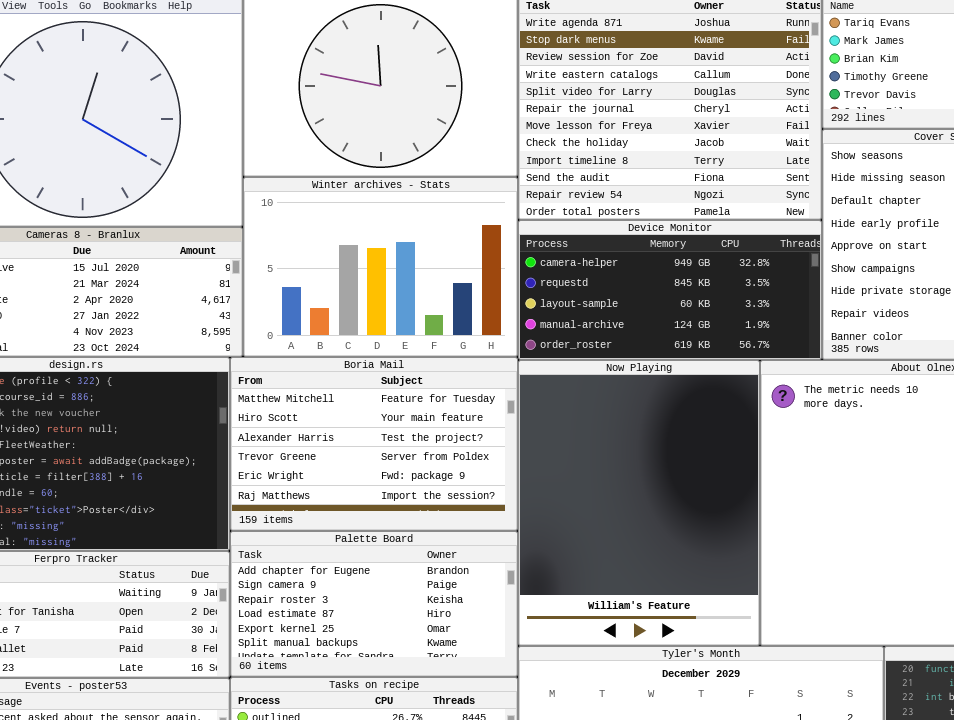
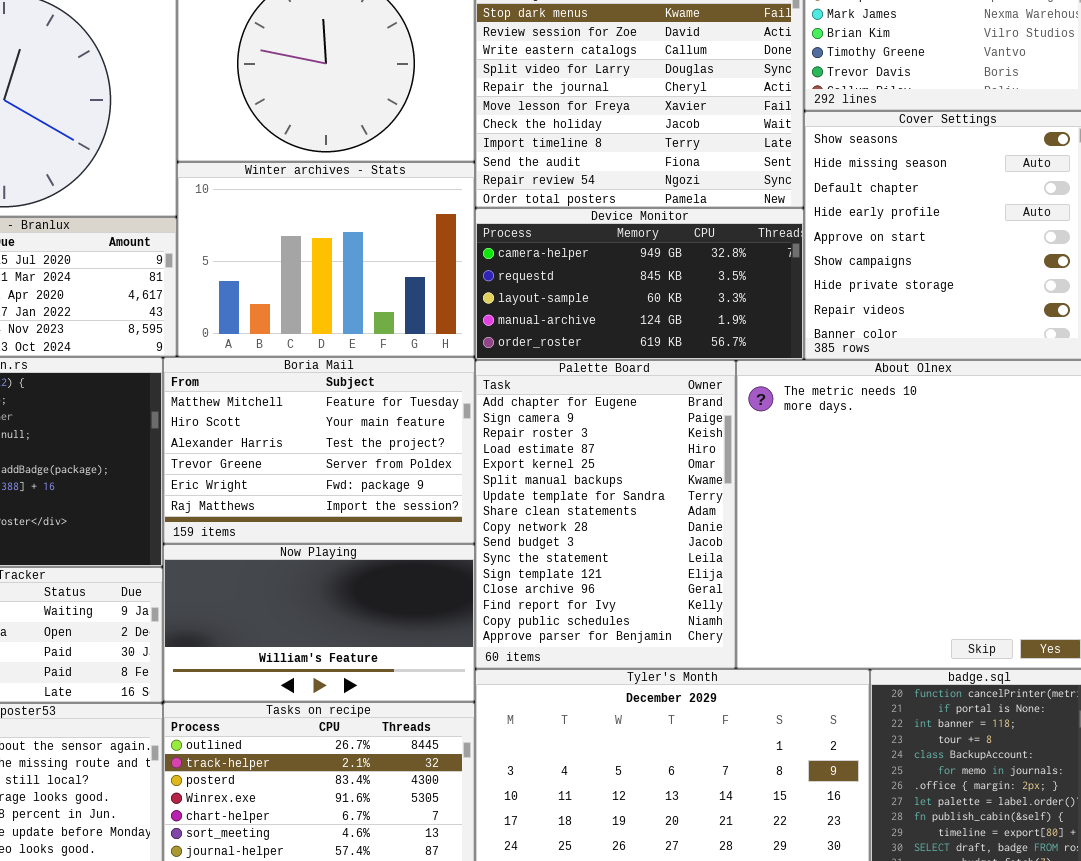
Now Playing: [518,360,760,646] -> [163,544,475,702], moved, resized
Palette Board: [230,531,518,677] -> [475,360,736,669], moved, resized

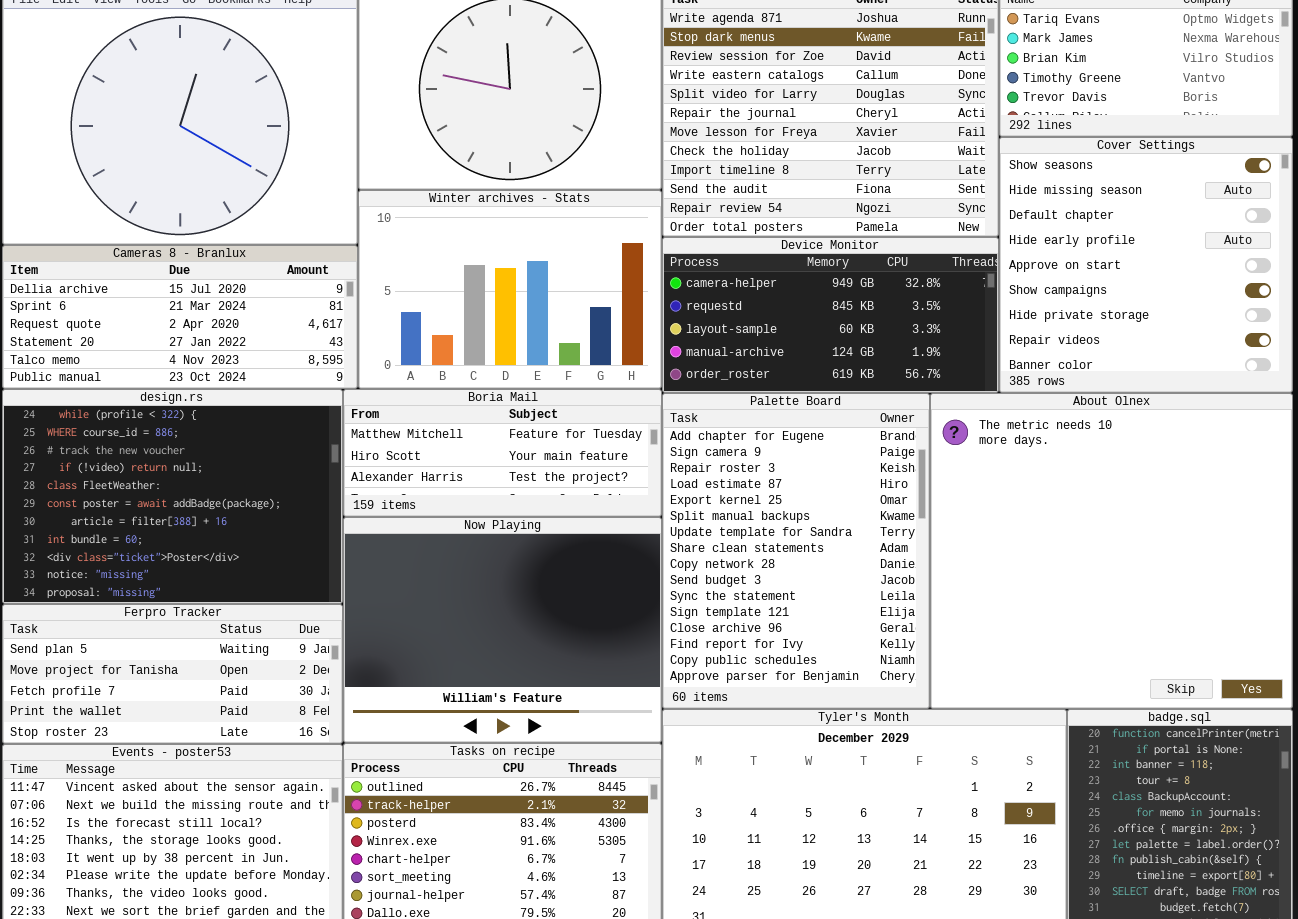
Boria Mail: [163,357,475,544] -> [343,389,662,517], resized
Now Playing: [163,544,475,702] -> [343,517,662,743], resized

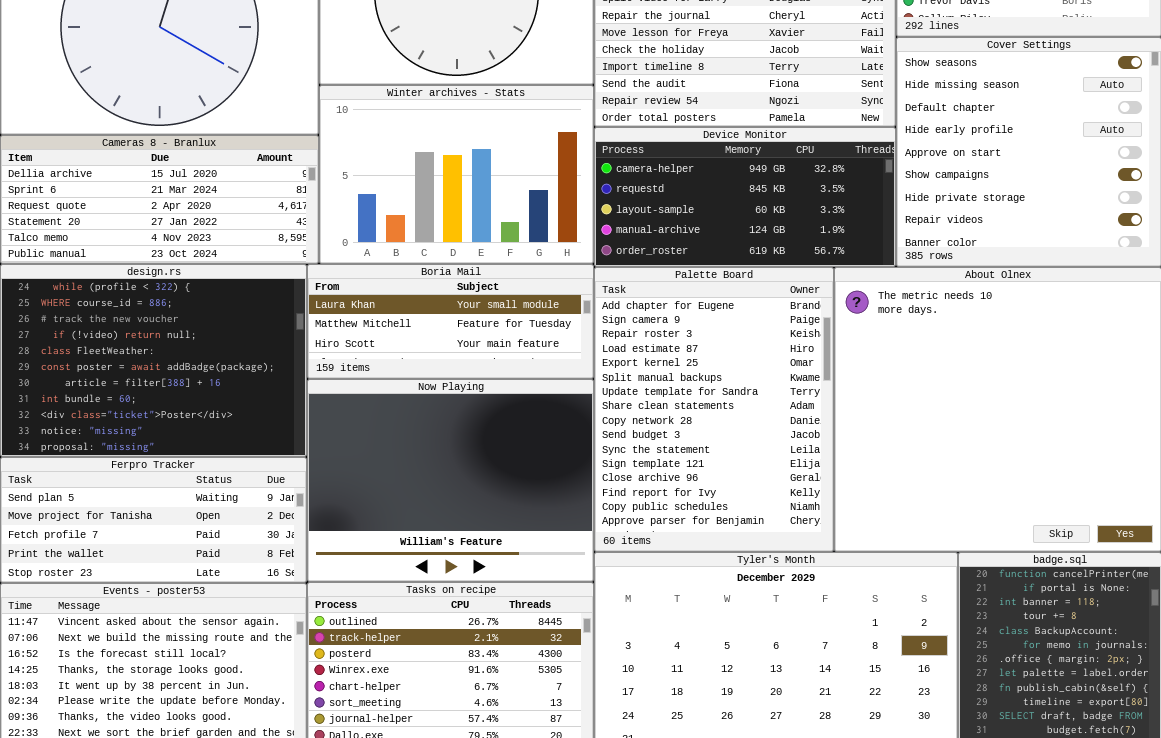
Boria Mail: [343,389,662,517] -> [307,264,594,379], scrolled up 1 row

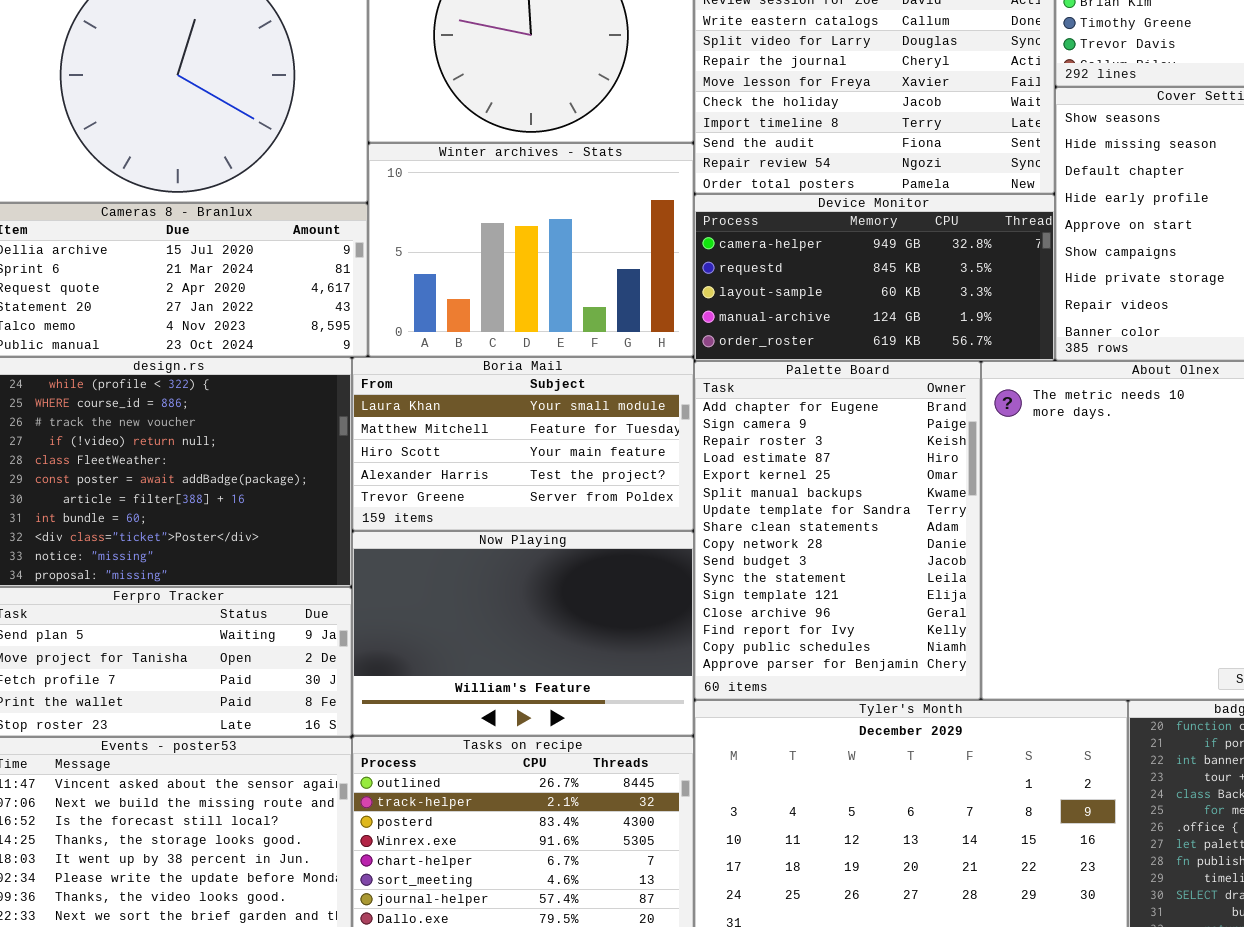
Boria Mail: [307,264,594,379] -> [352,357,694,531], resized
Now Playing: [307,379,594,582] -> [352,531,694,736], resized

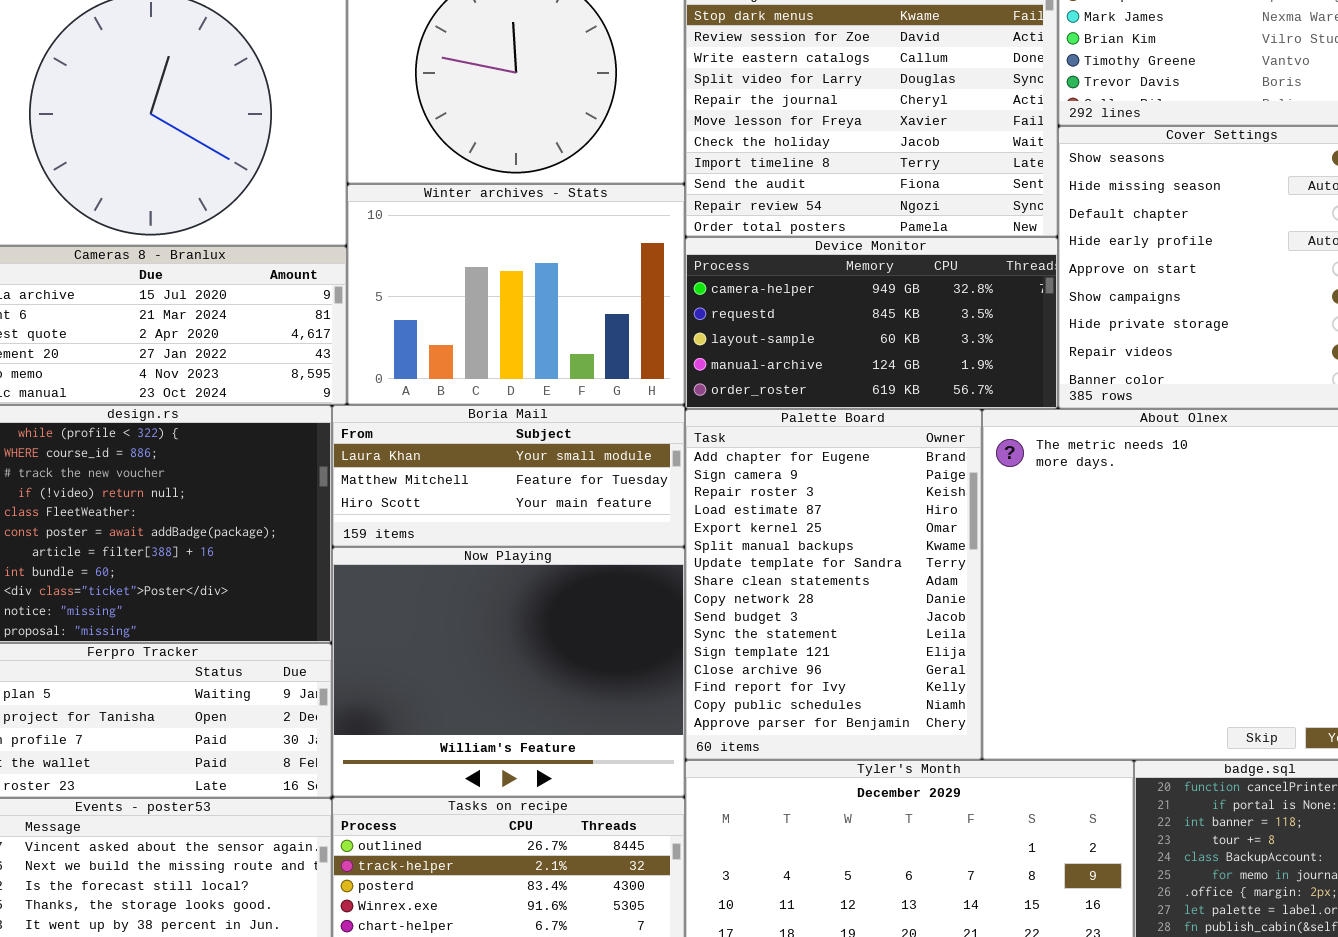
Boria Mail: [352,357,694,531] -> [332,405,685,547], resized
Now Playing: [352,531,694,736] -> [332,547,685,797], resized

